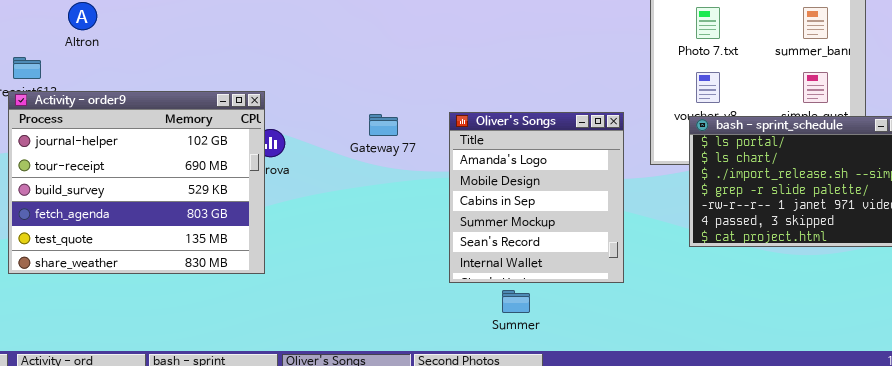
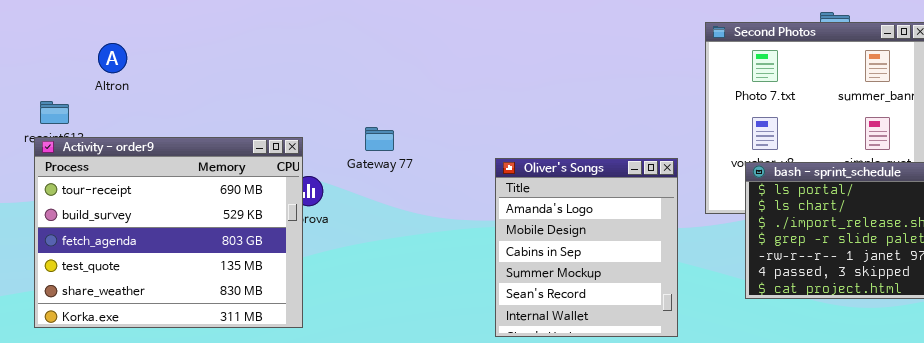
Activity - order9: [8,91,265,274] -> [34,137,303,328], scrolled down 1 row
Gateway 77: [369,114,398,136] -> [365,127,394,151], moved

